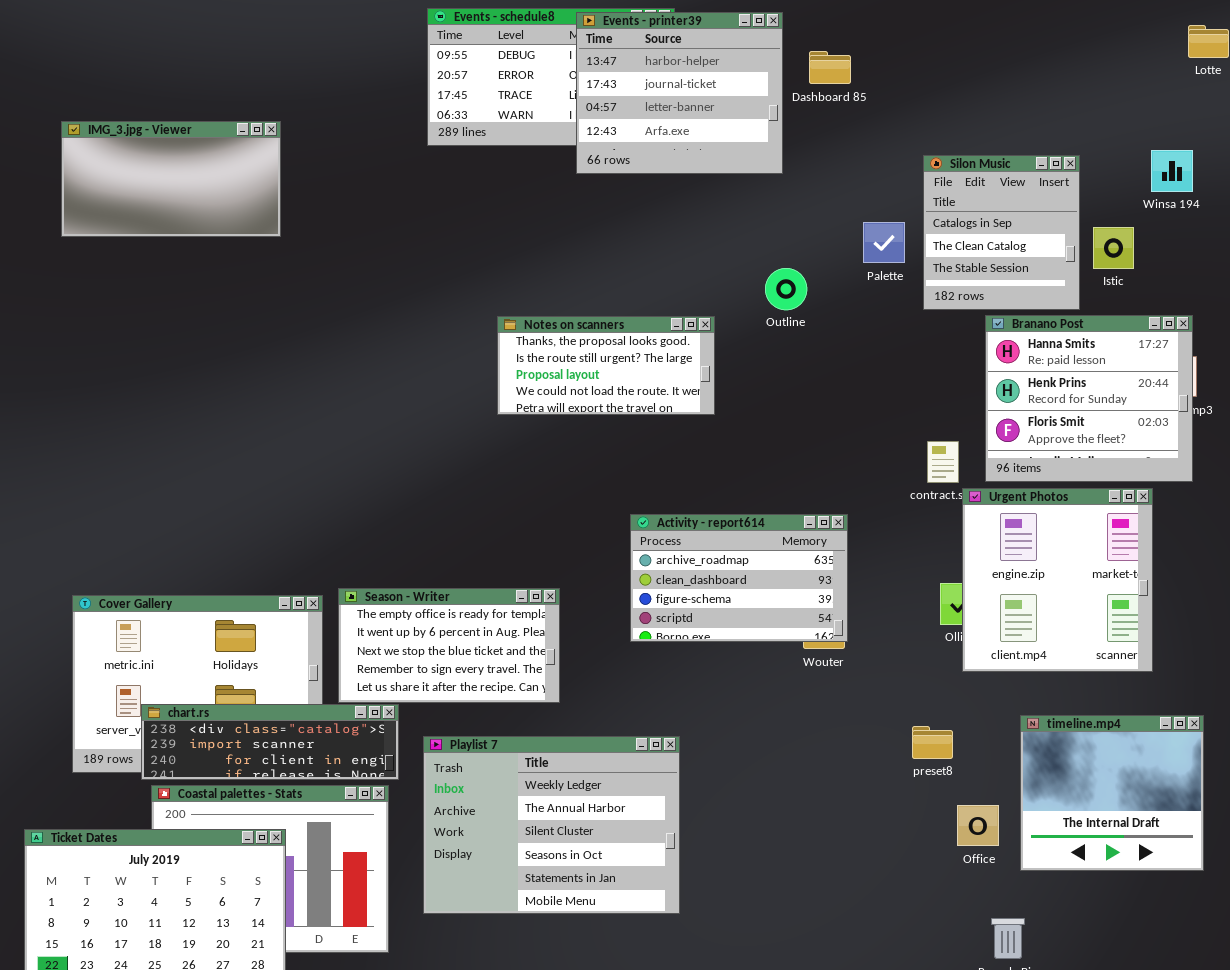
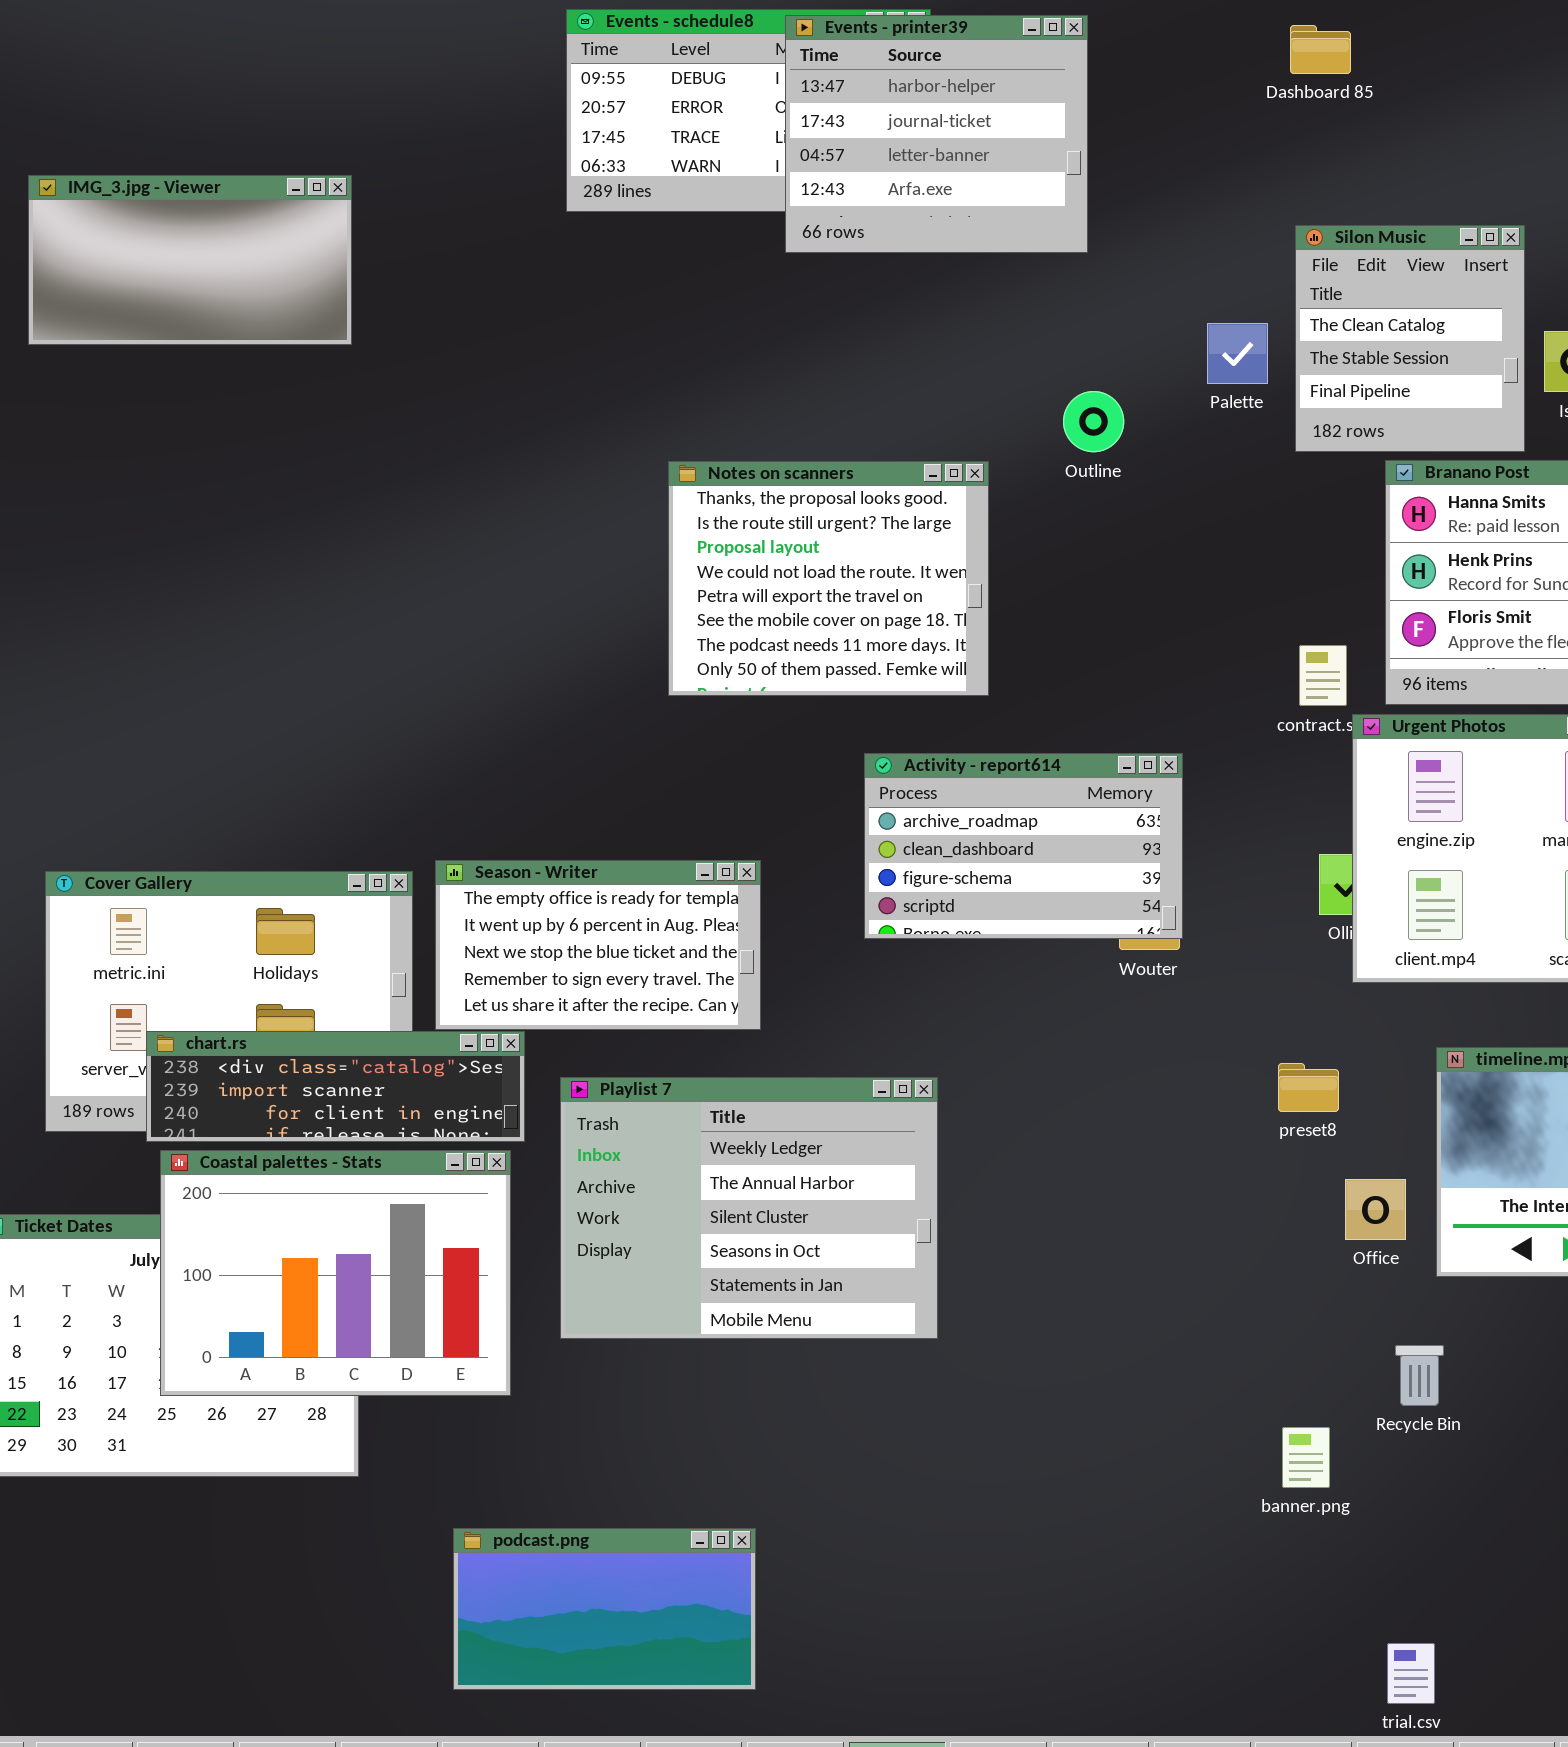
Dashboard 85: [809,51,851,84] -> [1290,25,1351,74], moved
Silon Music: [923,155,1080,310] -> [1295,225,1525,452], scrolled down 1 row
Notes on scanners: [497,316,715,415] -> [668,461,989,696], resized
Coastal palettes - Stats: [151,785,389,953] -> [160,1150,511,1396], raised

